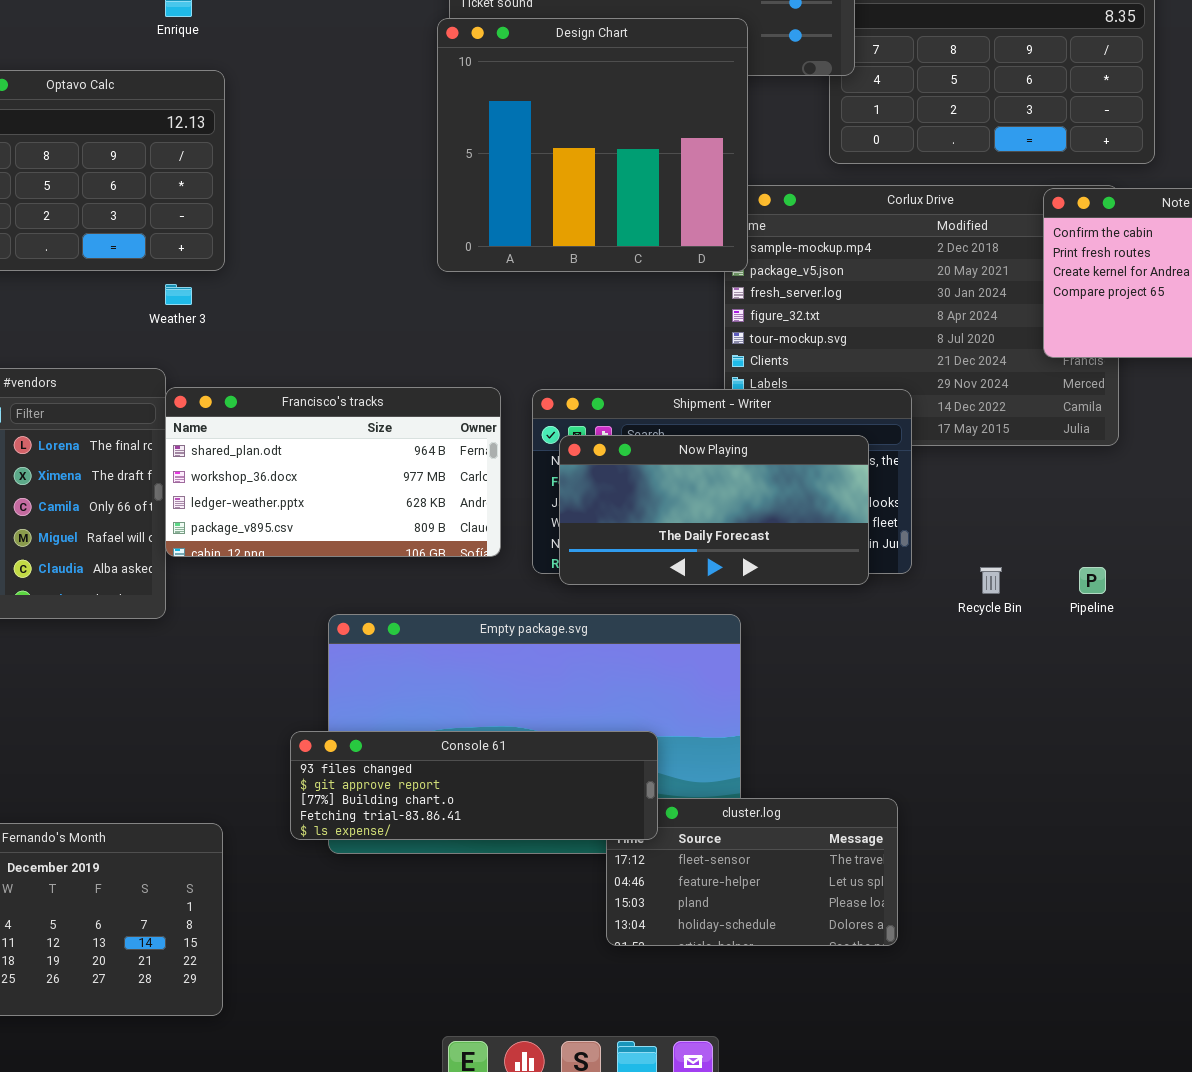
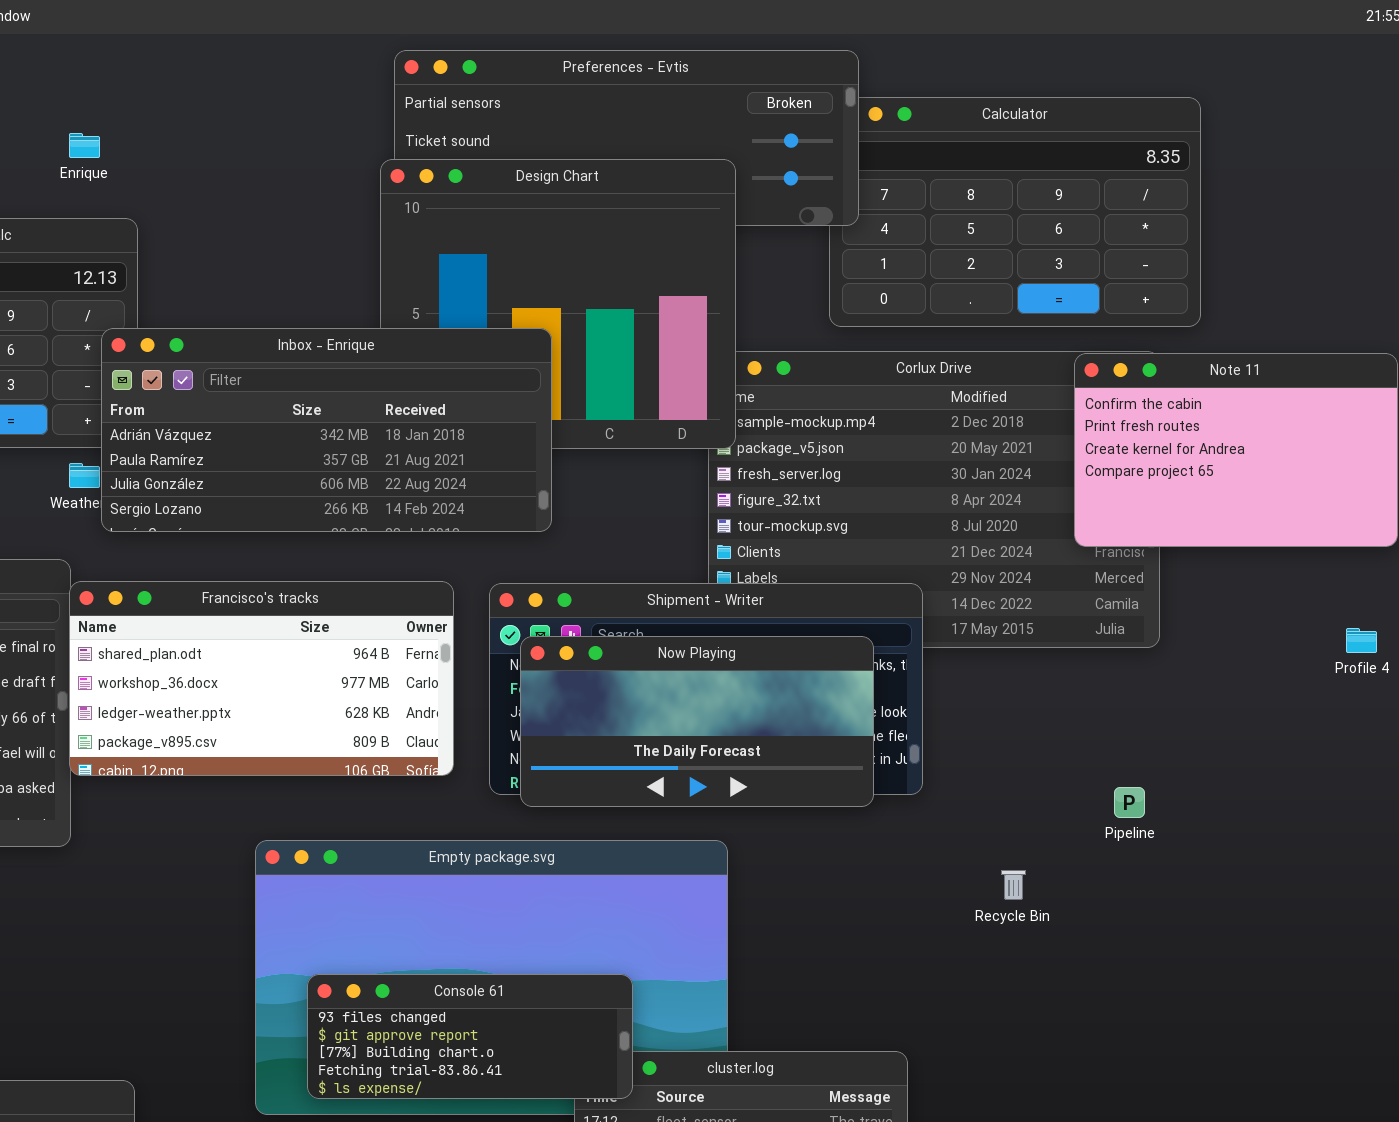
Inbox - Enrique: none -> [101,328,552,532], opened
Recycle Bin: [980,567,1002,594] -> [1001,870,1026,900], moved
Console 61: [290,731,658,840] -> [307,974,633,1099], resized

